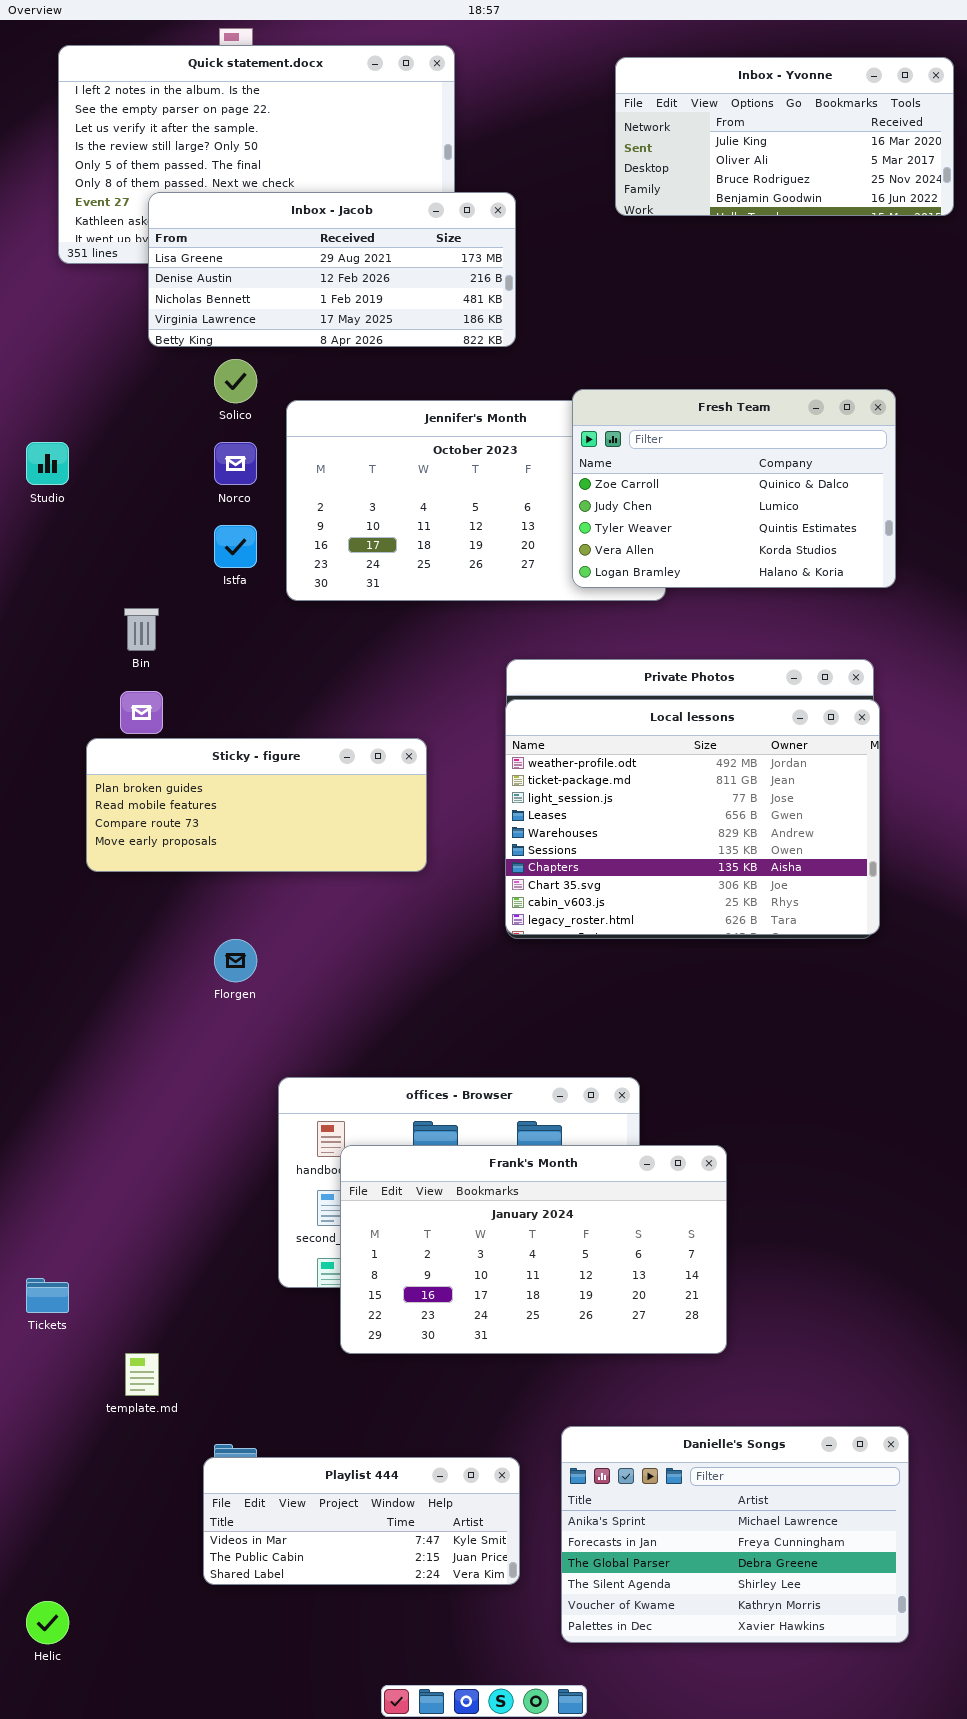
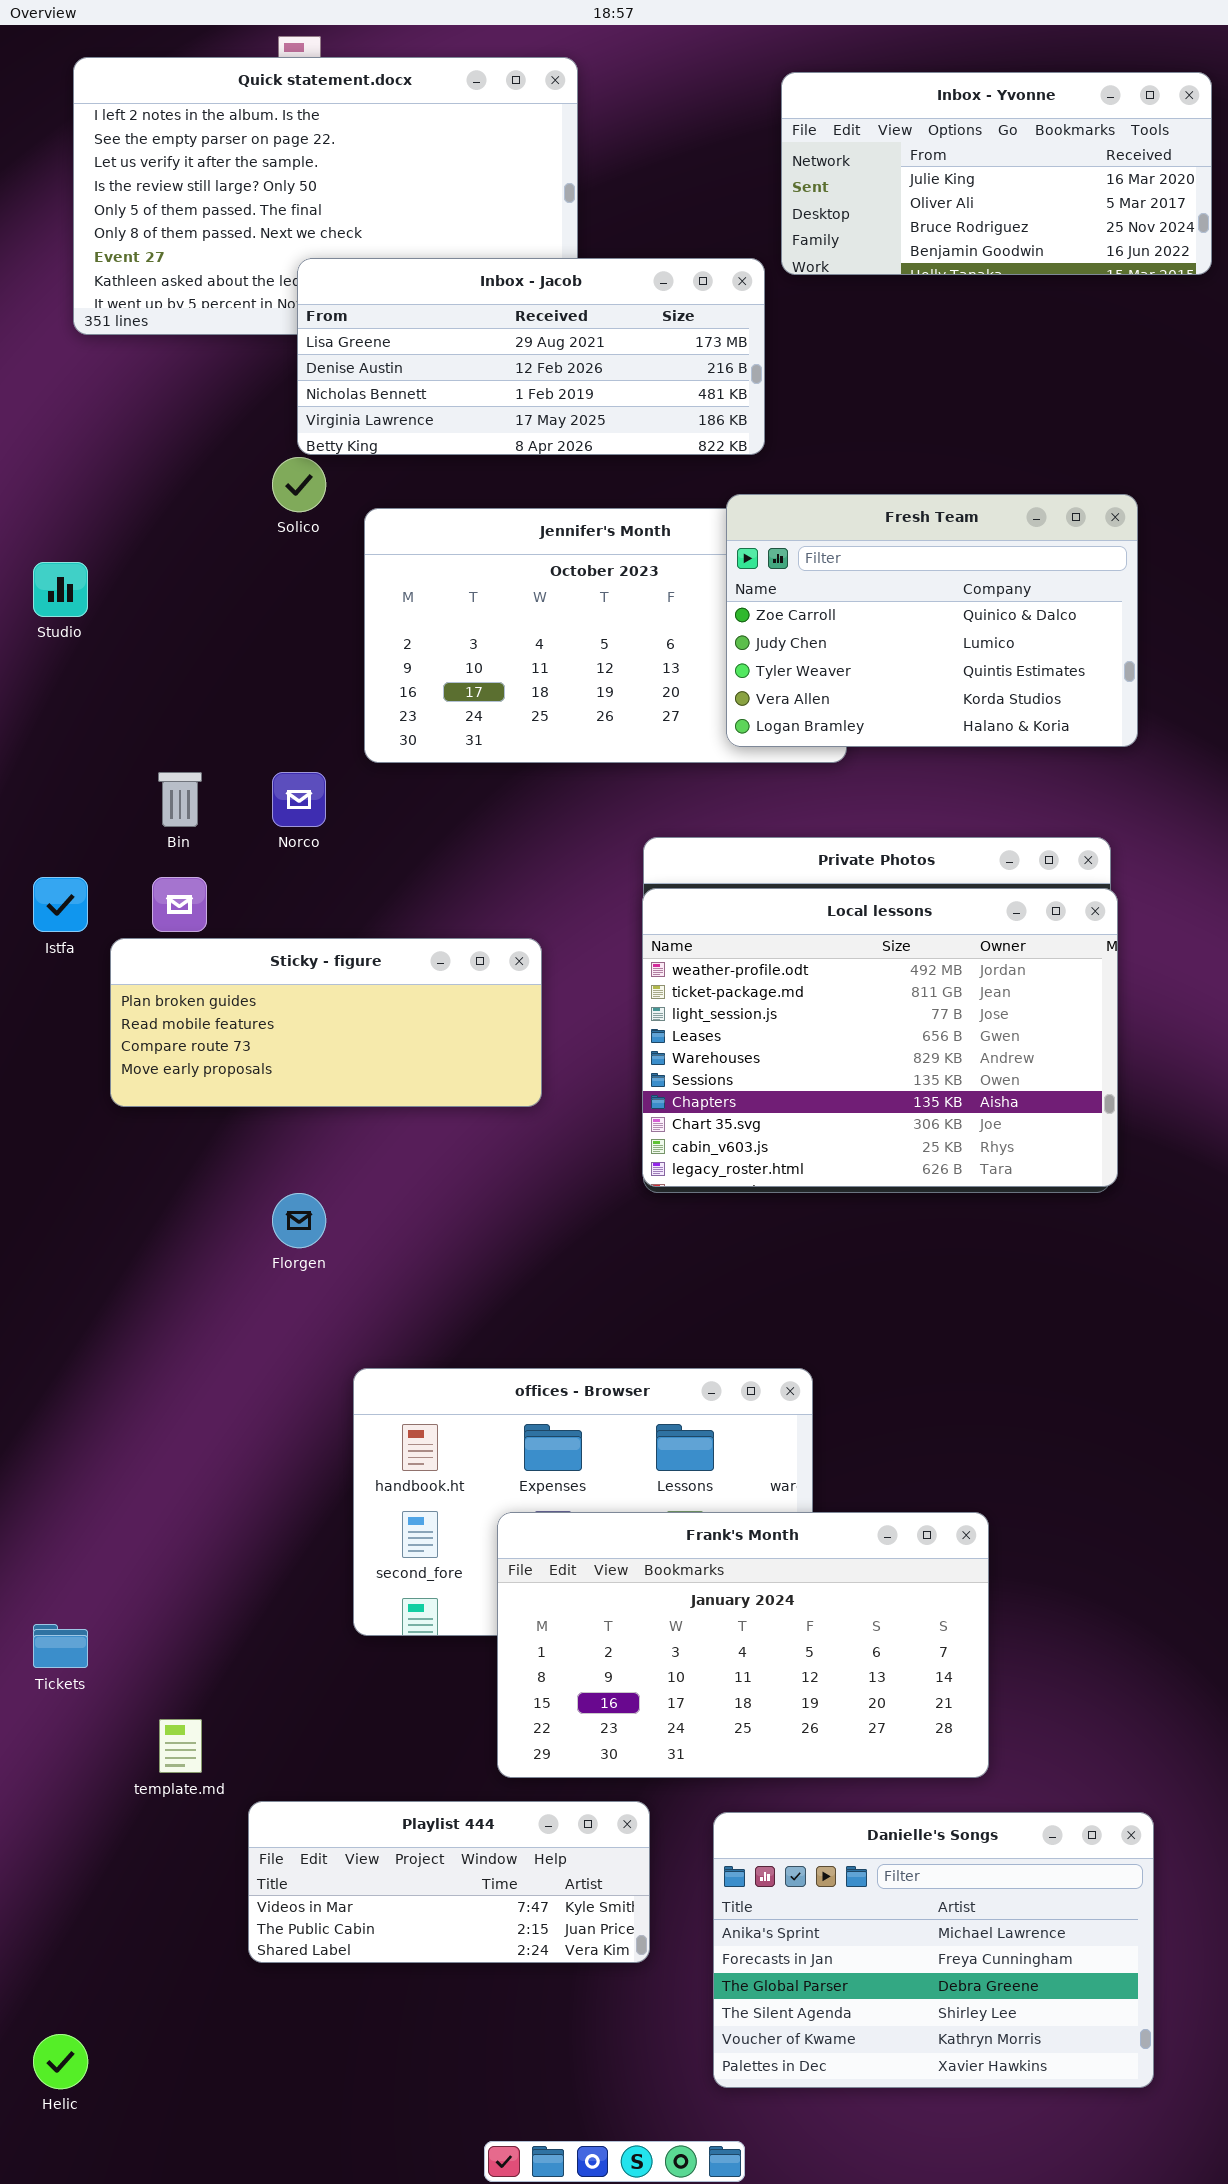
Inbox - Jacob: [148,192,516,347] -> [297,258,765,455], moved
Norco: [214,442,257,485] -> [272,772,326,827], moved
Istfa: [214,525,257,568] -> [33,877,88,932], moved
Frank's Month: [340,1145,727,1354] -> [497,1512,989,1778], moved
Playlist 444: [203,1457,520,1585] -> [248,1801,650,1963], moved

